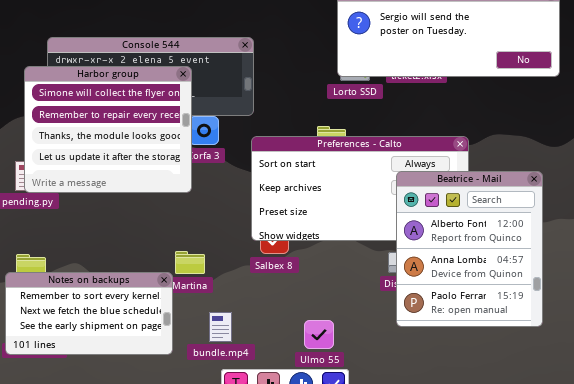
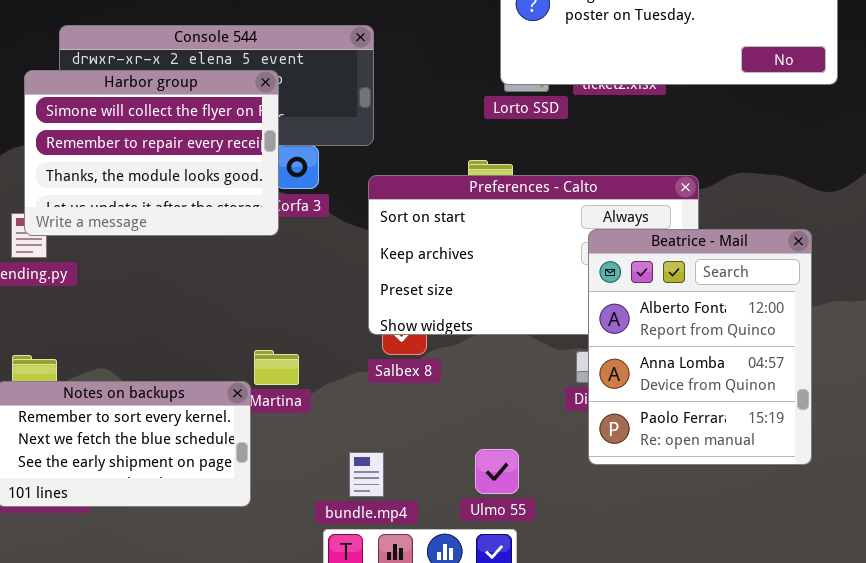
Harbor group: [24,66,192,193] -> [24,70,279,236], resized
bundle.mp4: [209,312,232,342] -> [349,452,384,497], moved
Ulmo 55: [304,320,334,349] -> [475,449,519,494], moved

